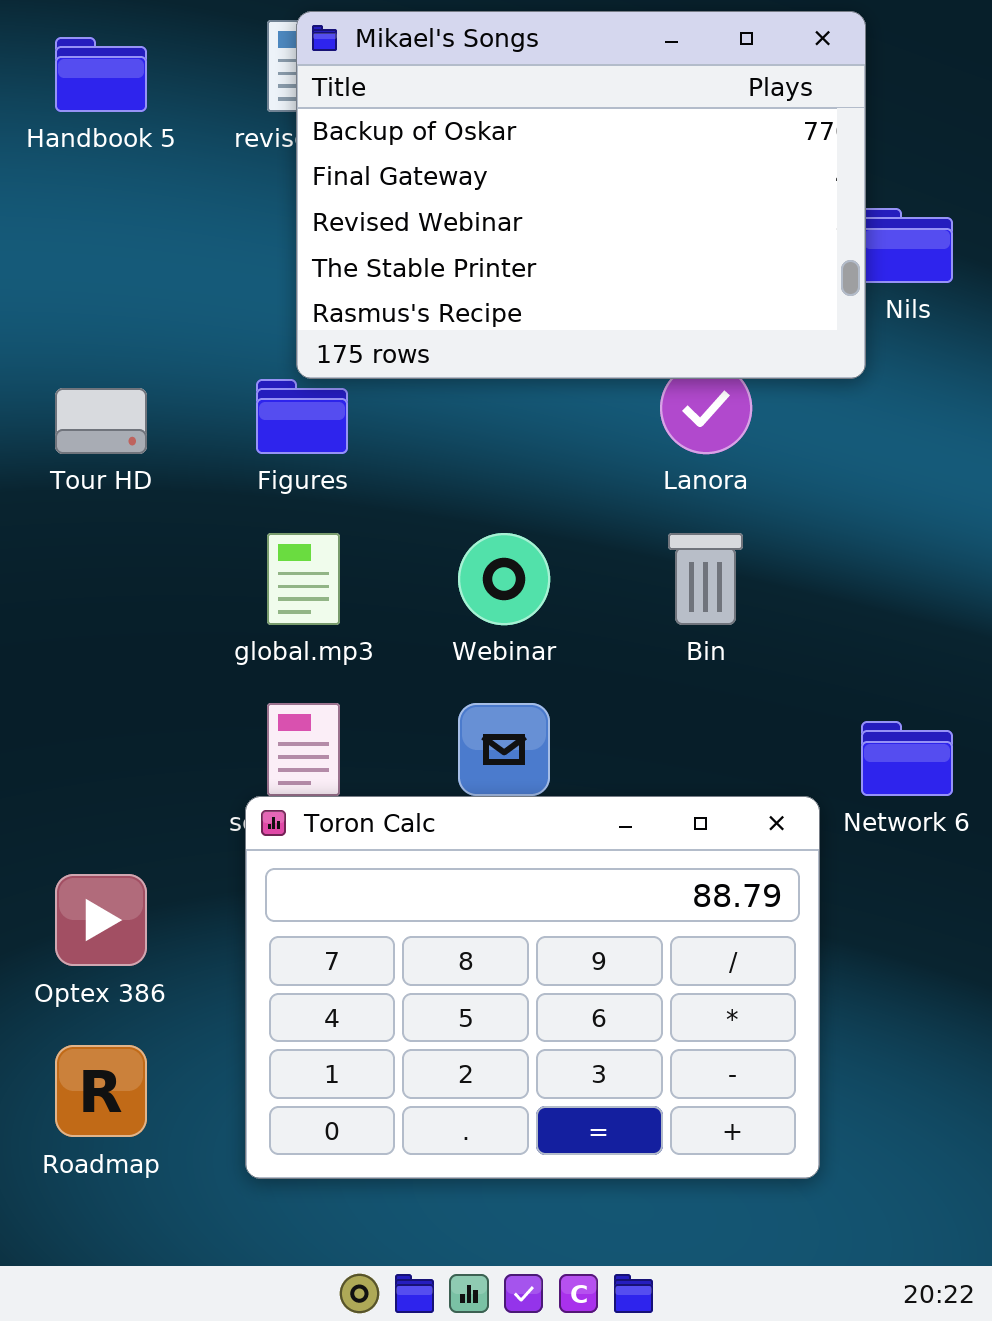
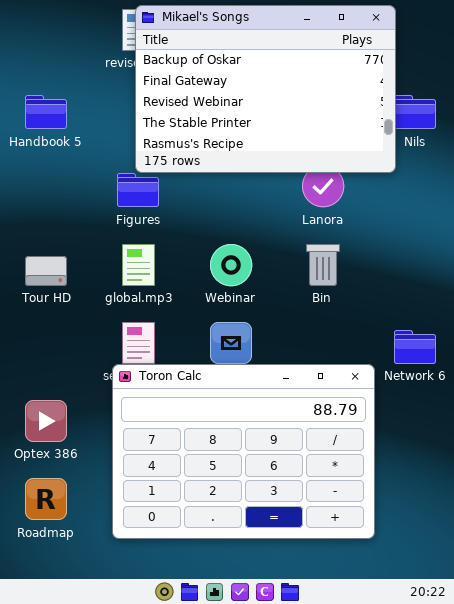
Handbook 5: [55,37,147,112] -> [25,95,67,129], moved
Tour HD: [55,388,147,454] -> [25,256,67,286], moved

